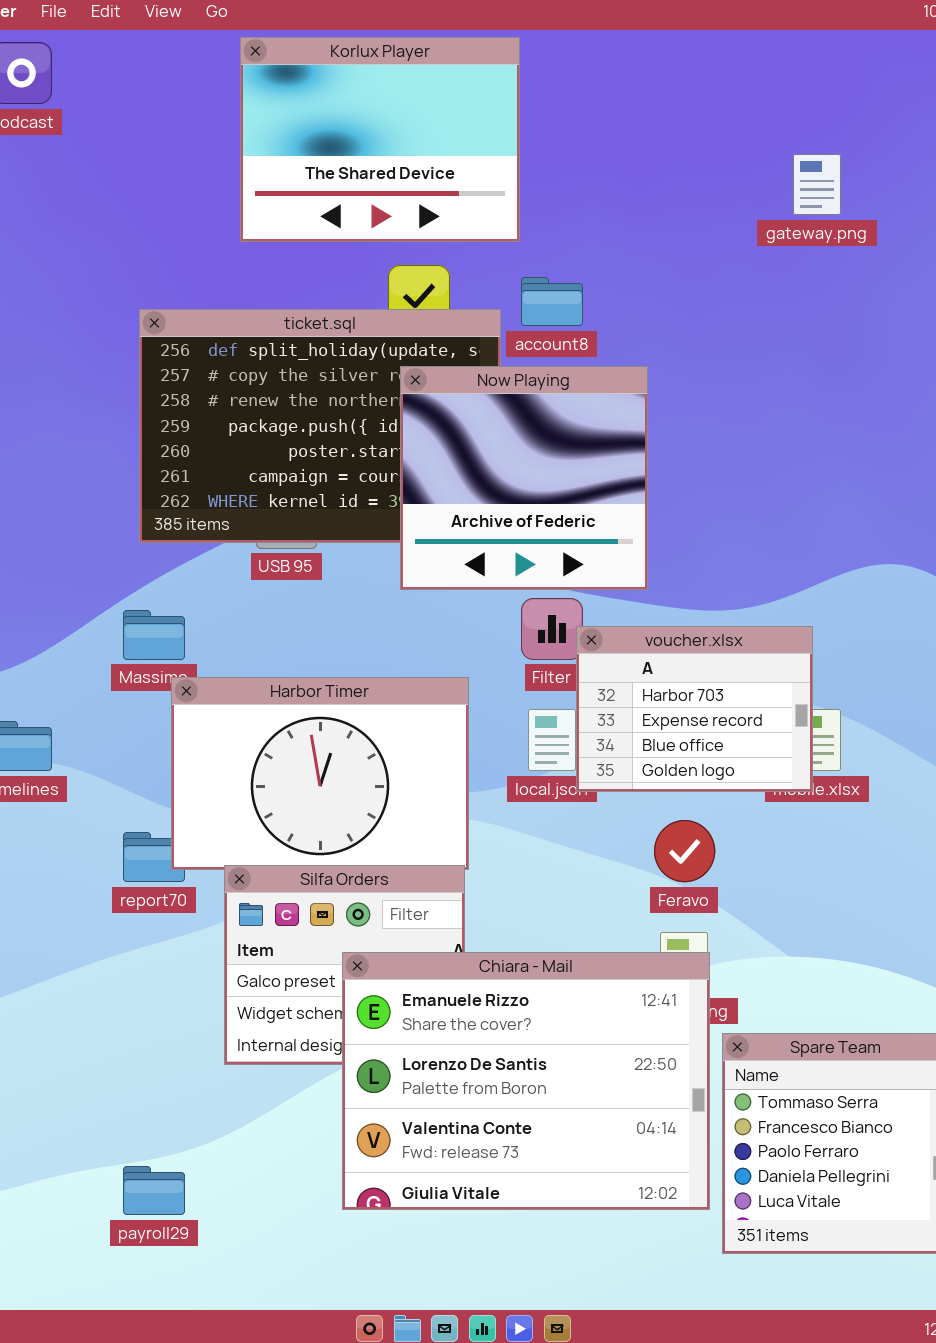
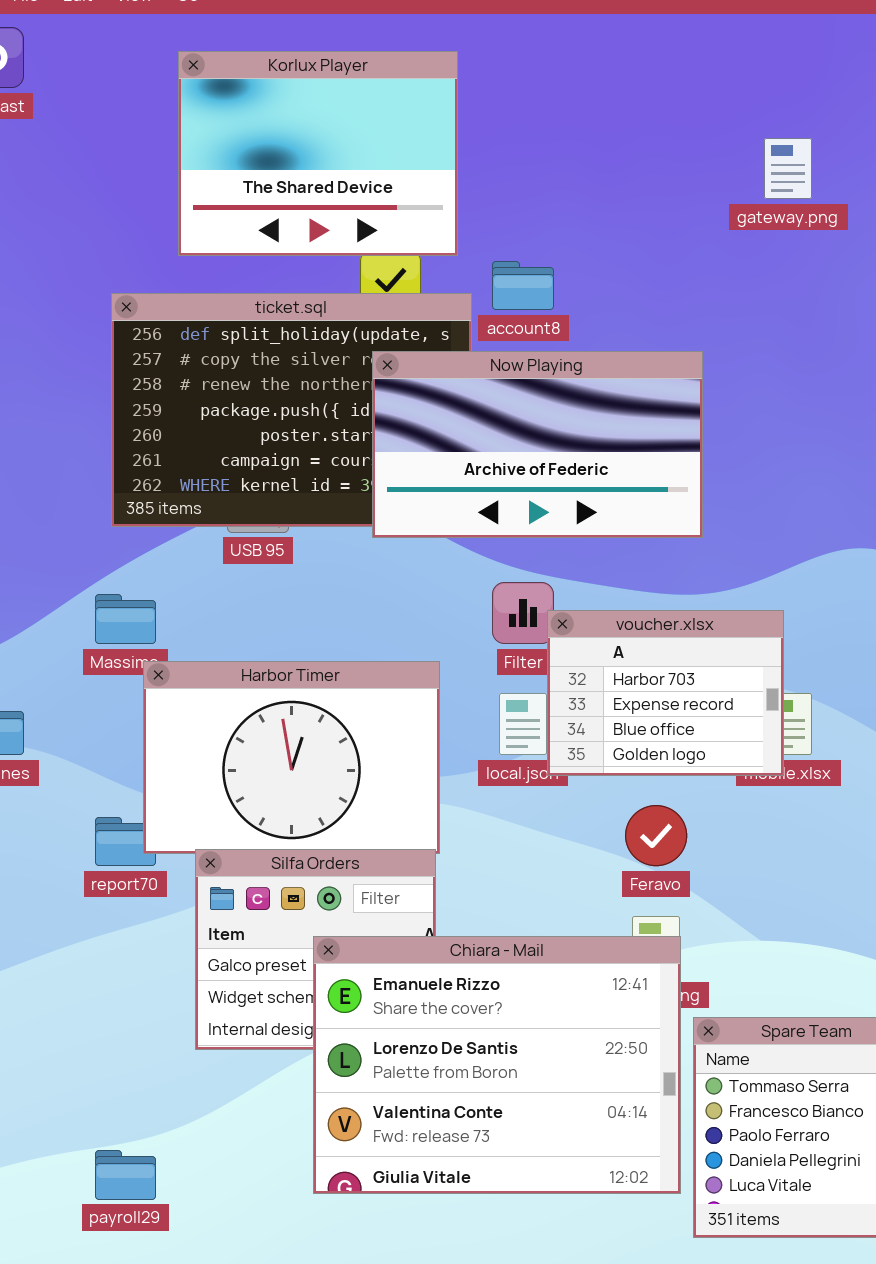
Korlux Player: [240,37,520,242] -> [178,51,458,256], moved
Now Playing: [400,366,648,590] -> [372,351,703,538], resized

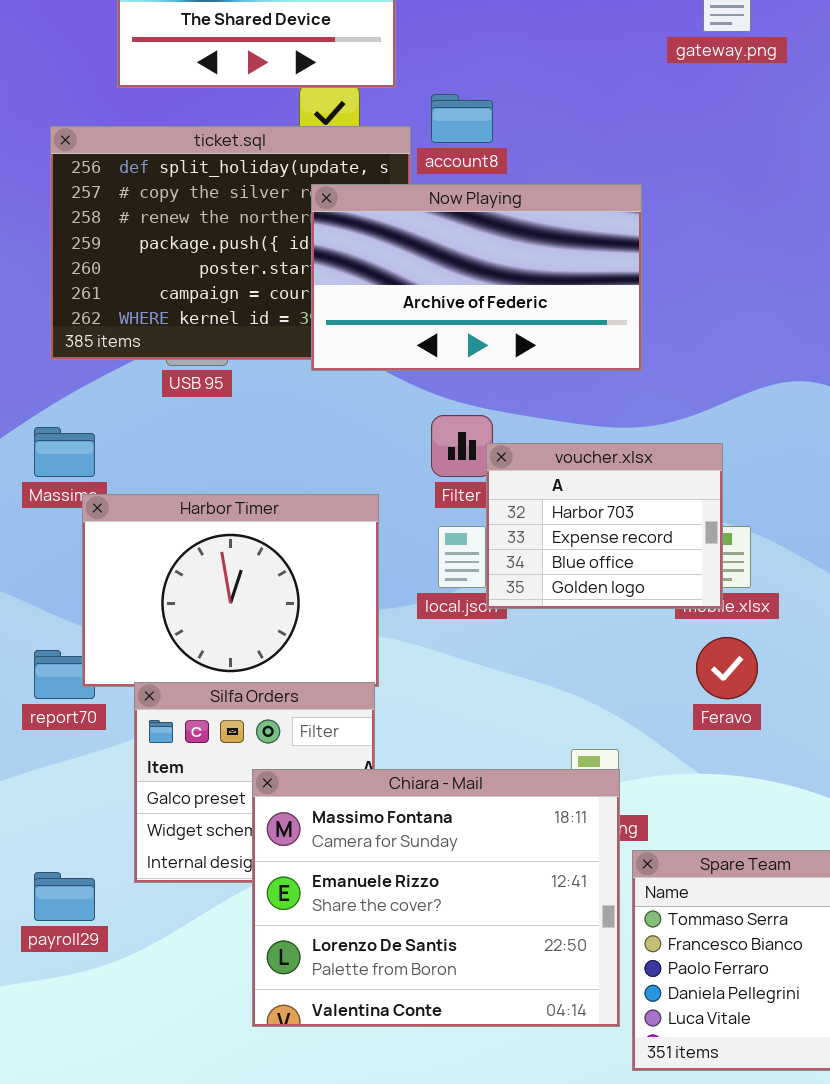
Feravo: [625,805,687,866] -> [696,637,758,699], moved
Chiara - Mail: [313,936,681,1194] -> [252,769,620,1027], scrolled up 1 row
payroll29: [95,1150,156,1200] -> [34,872,95,921], moved

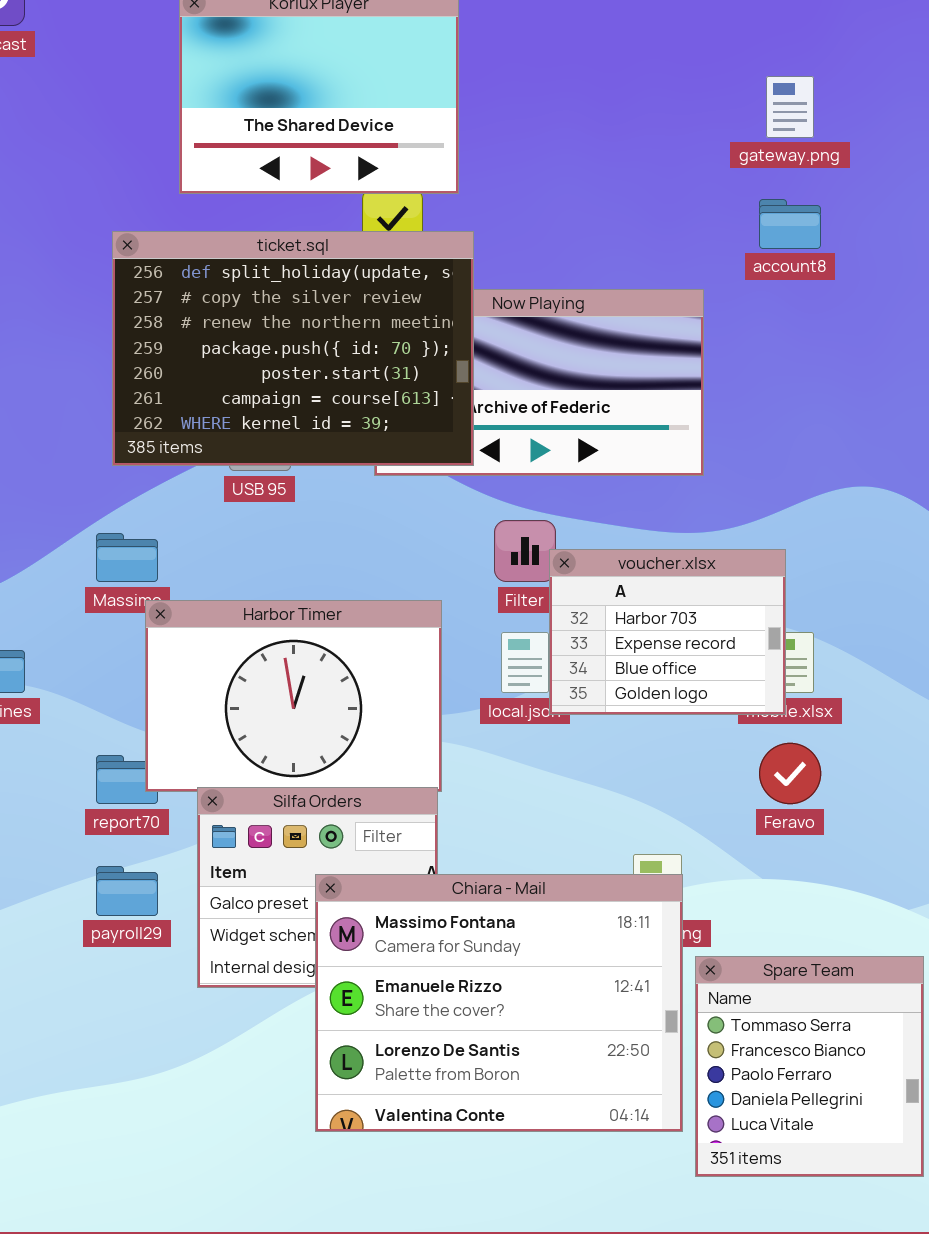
account8: [431,94,493,143] -> [759,199,821,249], moved
ticket.sql: [50,126,411,360] -> [112,231,474,466], raised
payroll29: [34,872,95,921] -> [96,866,158,916], moved

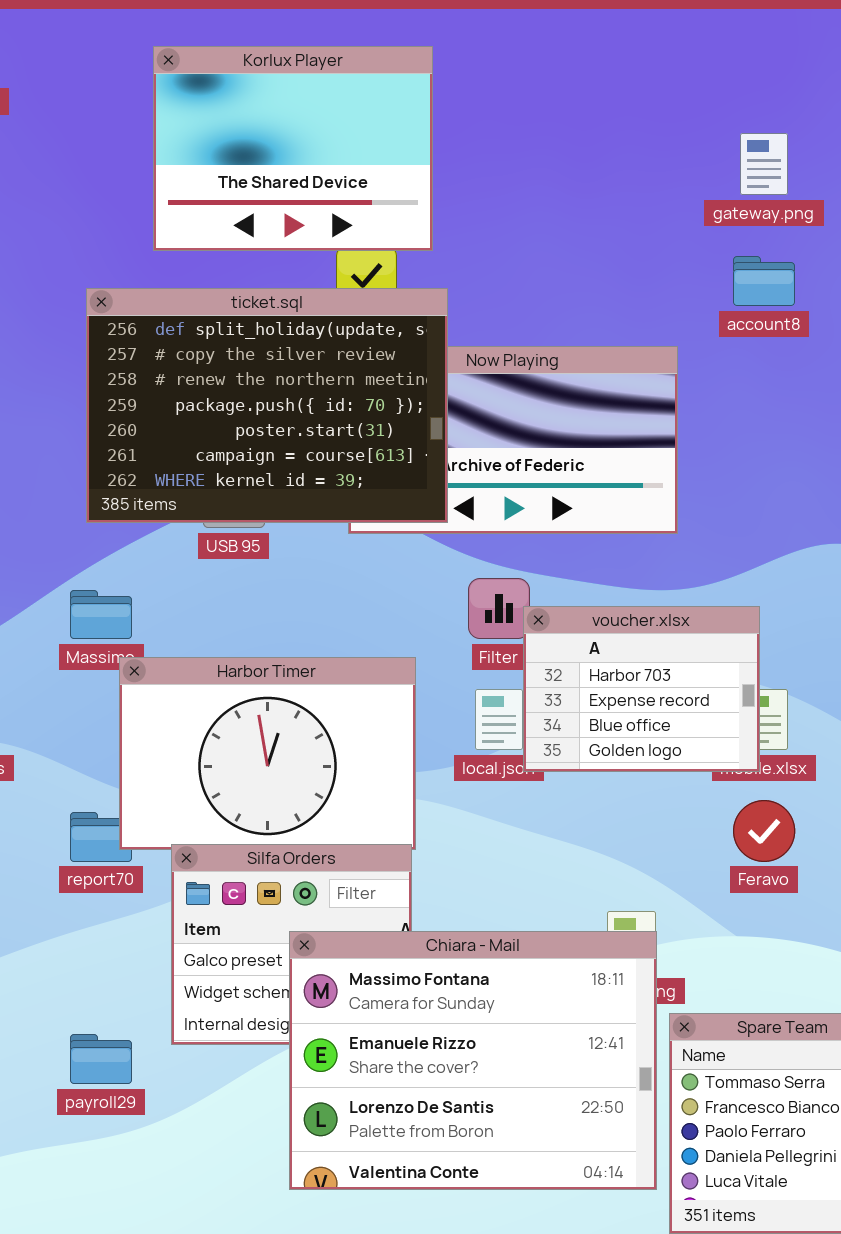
payroll29: [96,866,158,916] -> [70,1034,132,1084], moved

